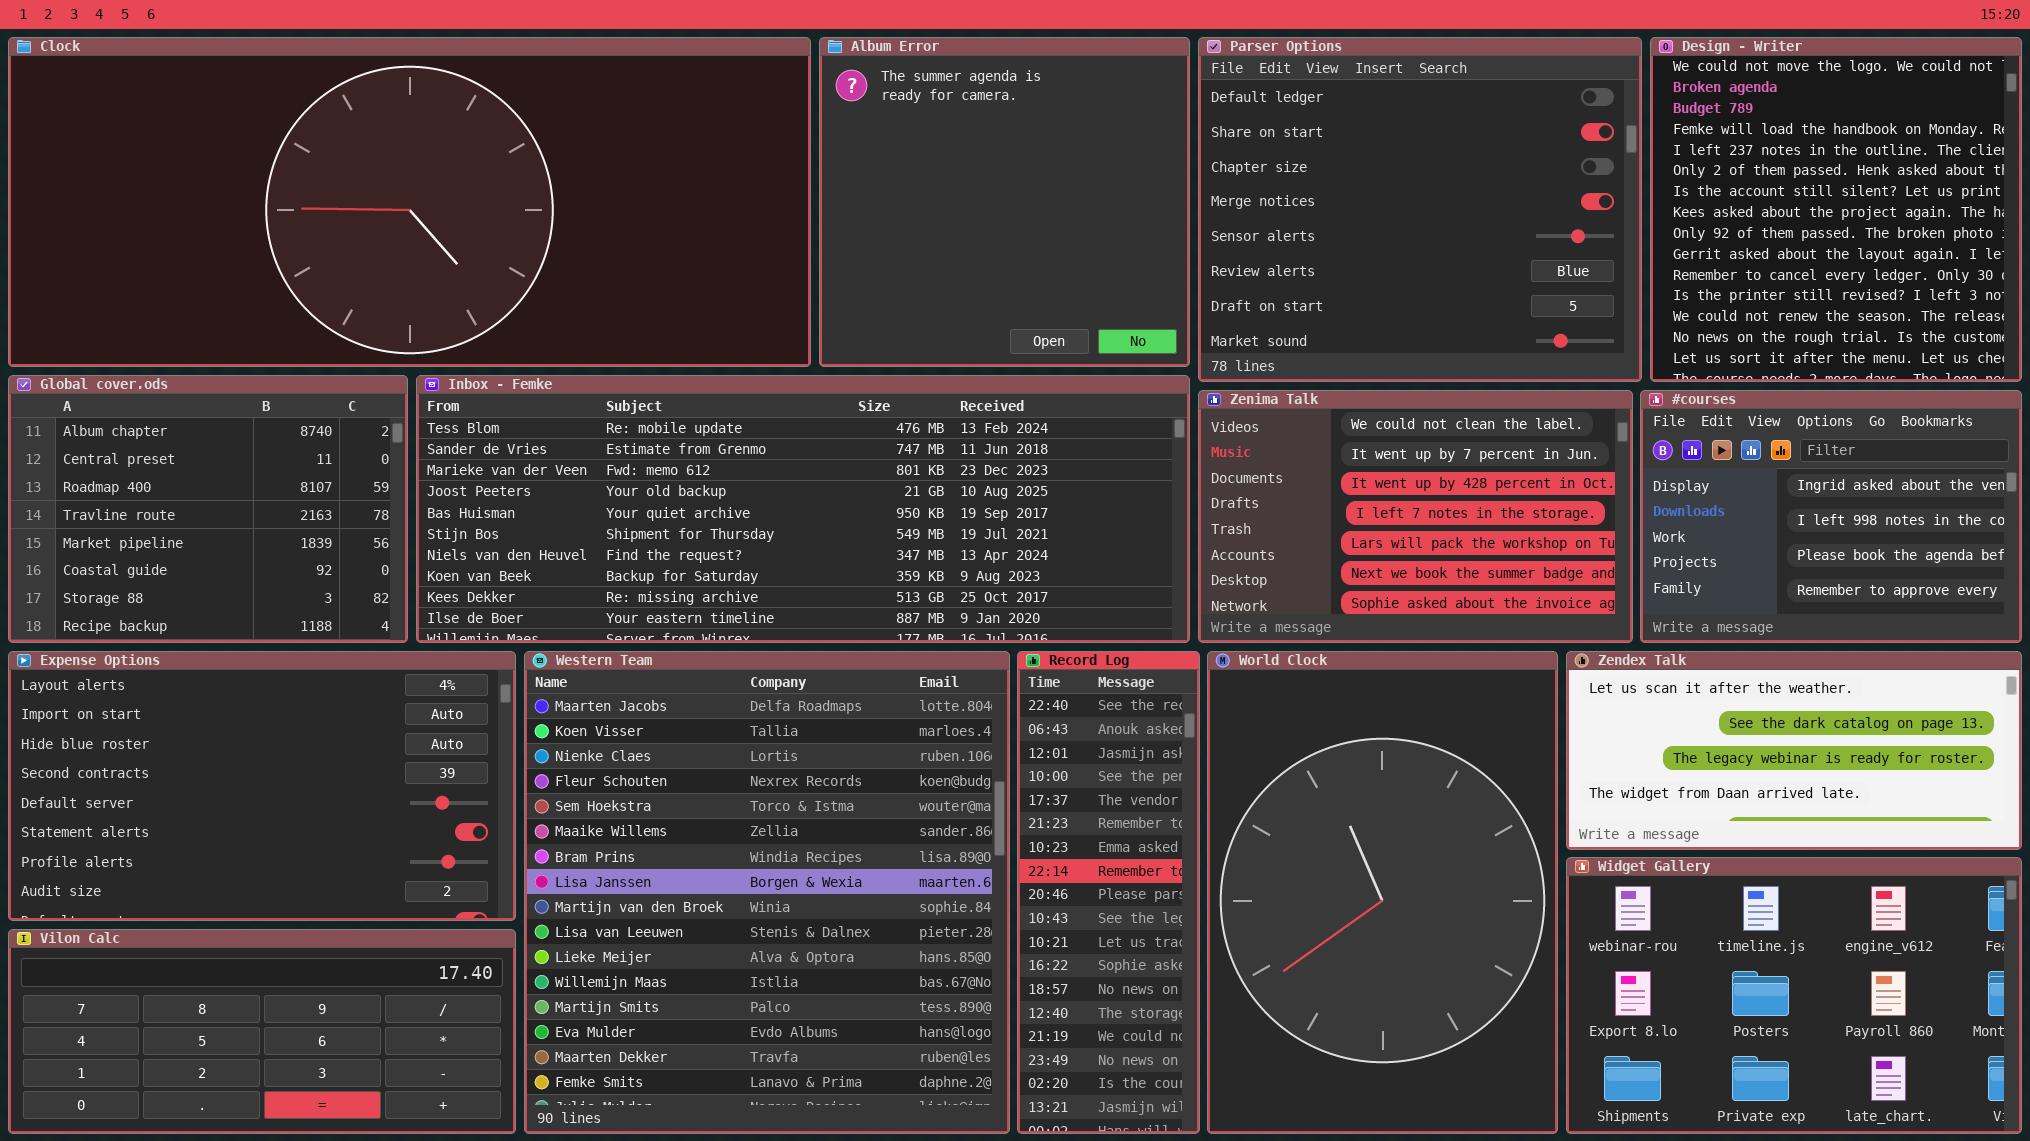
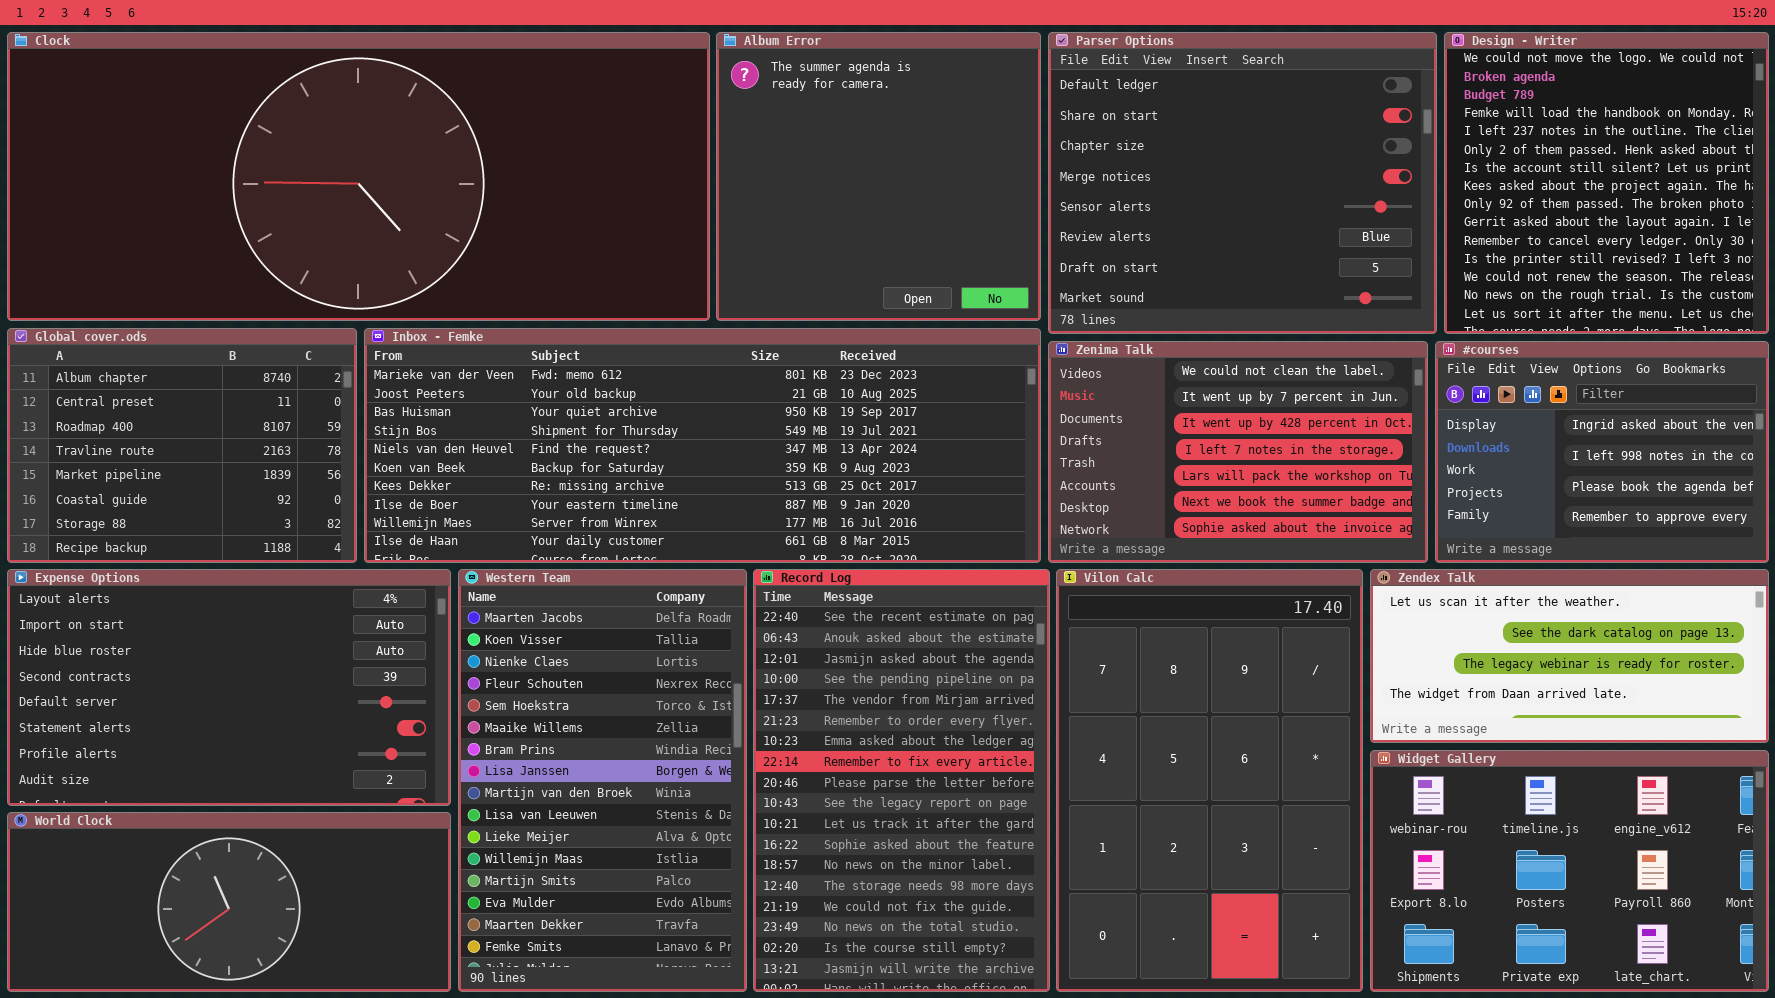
Inbox - Femke: [416,375,1190,643] -> [364,328,1041,563], scrolled down 2 rows
Western Team: [524,651,1010,1134] -> [458,569,747,992], resized
Record Log: [1017,651,1200,1134] -> [753,569,1050,992], resized
World Clock: [1207,651,1558,1134] -> [7,812,451,992], moved, resized
Vilon Calc: [8,929,516,1134] -> [1056,569,1363,992], moved, resized

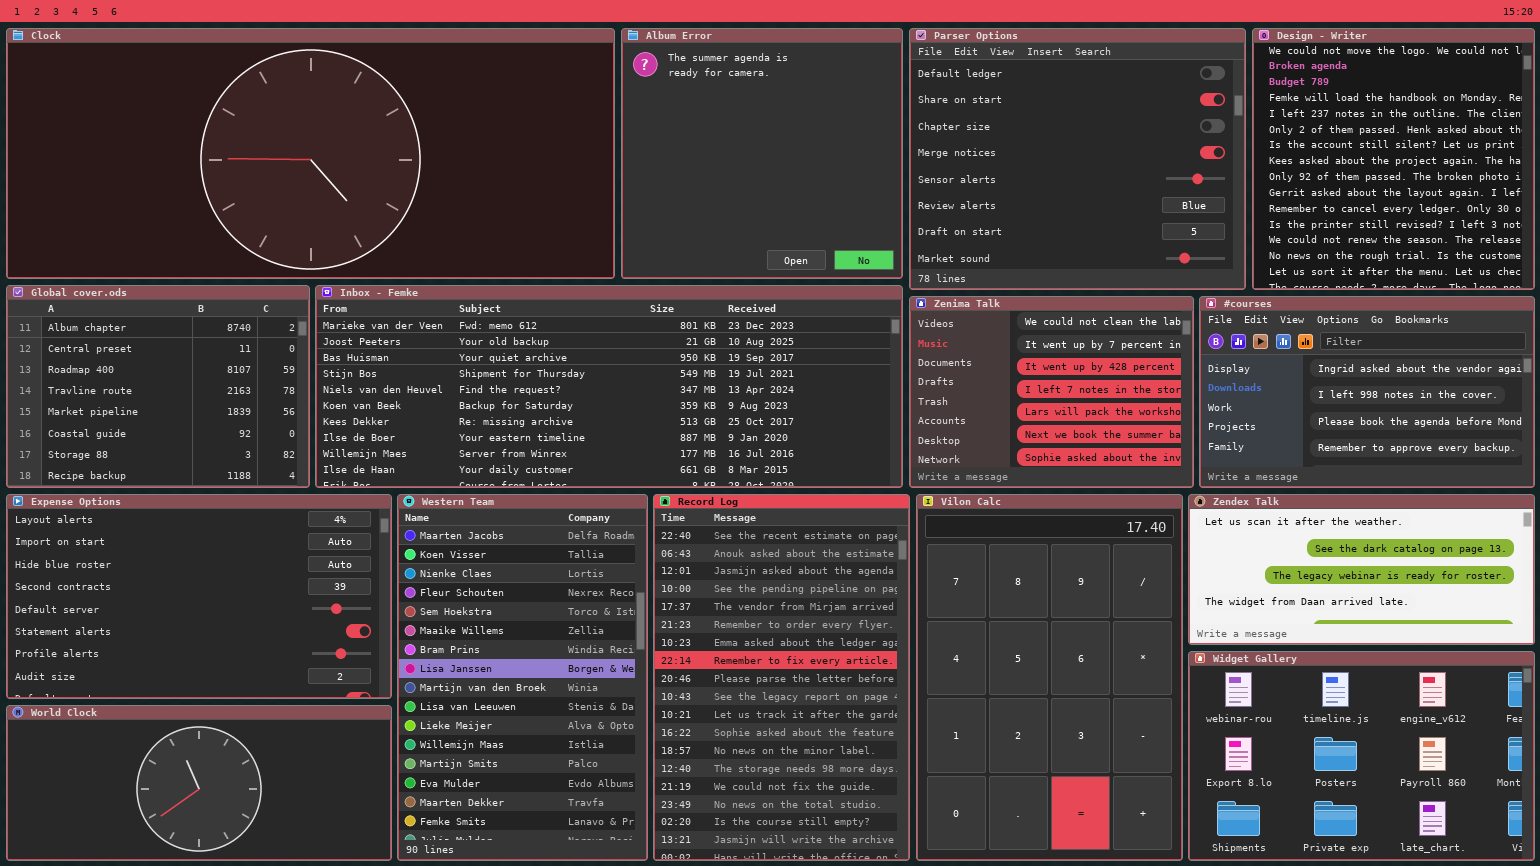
Zenima Talk: [1048,341,1428,563] -> [909,296,1194,488], resized
#courses: [1435,341,1769,563] -> [1199,296,1535,488], resized

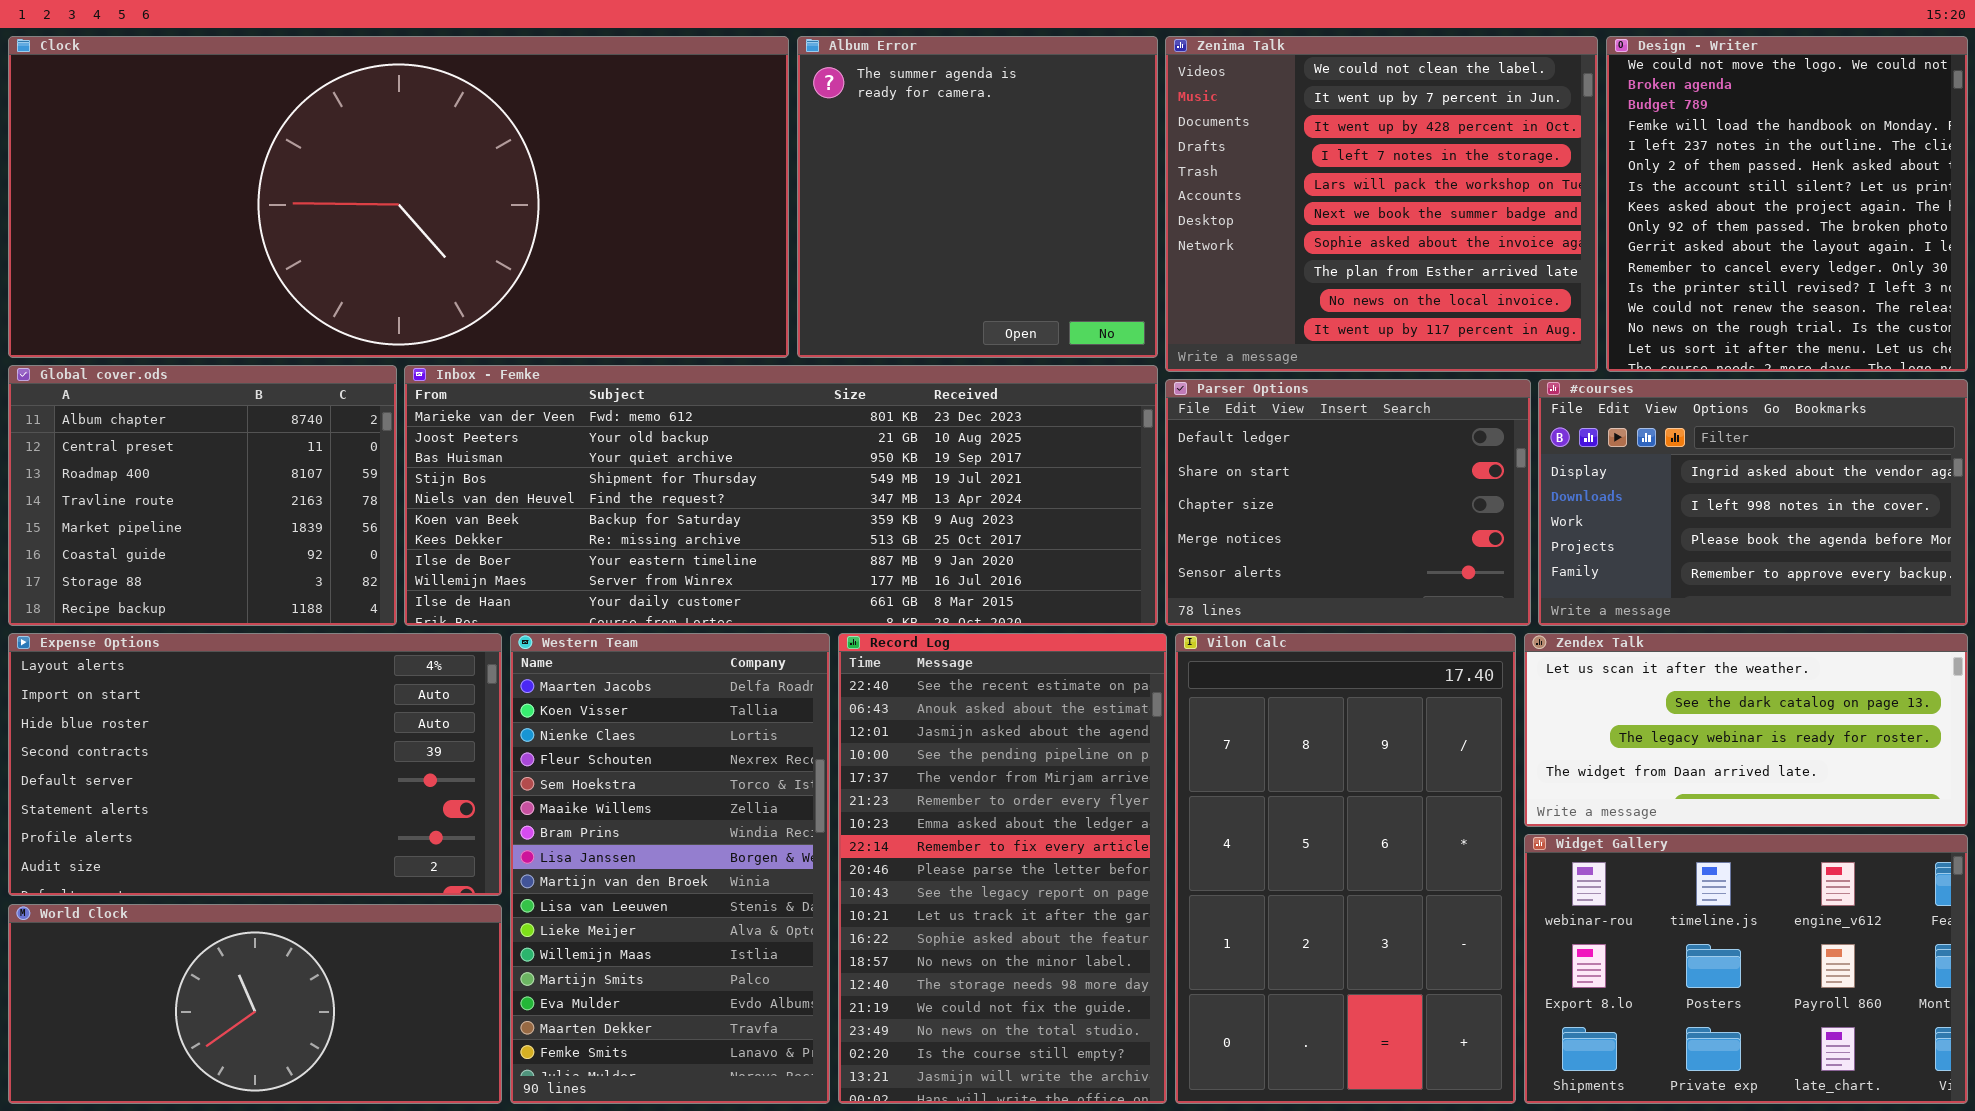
Parser Options: [909,28,1246,290] -> [1165,379,1531,626], moved, resized
Zenima Talk: [909,296,1194,488] -> [1165,36,1598,372], moved, resized

